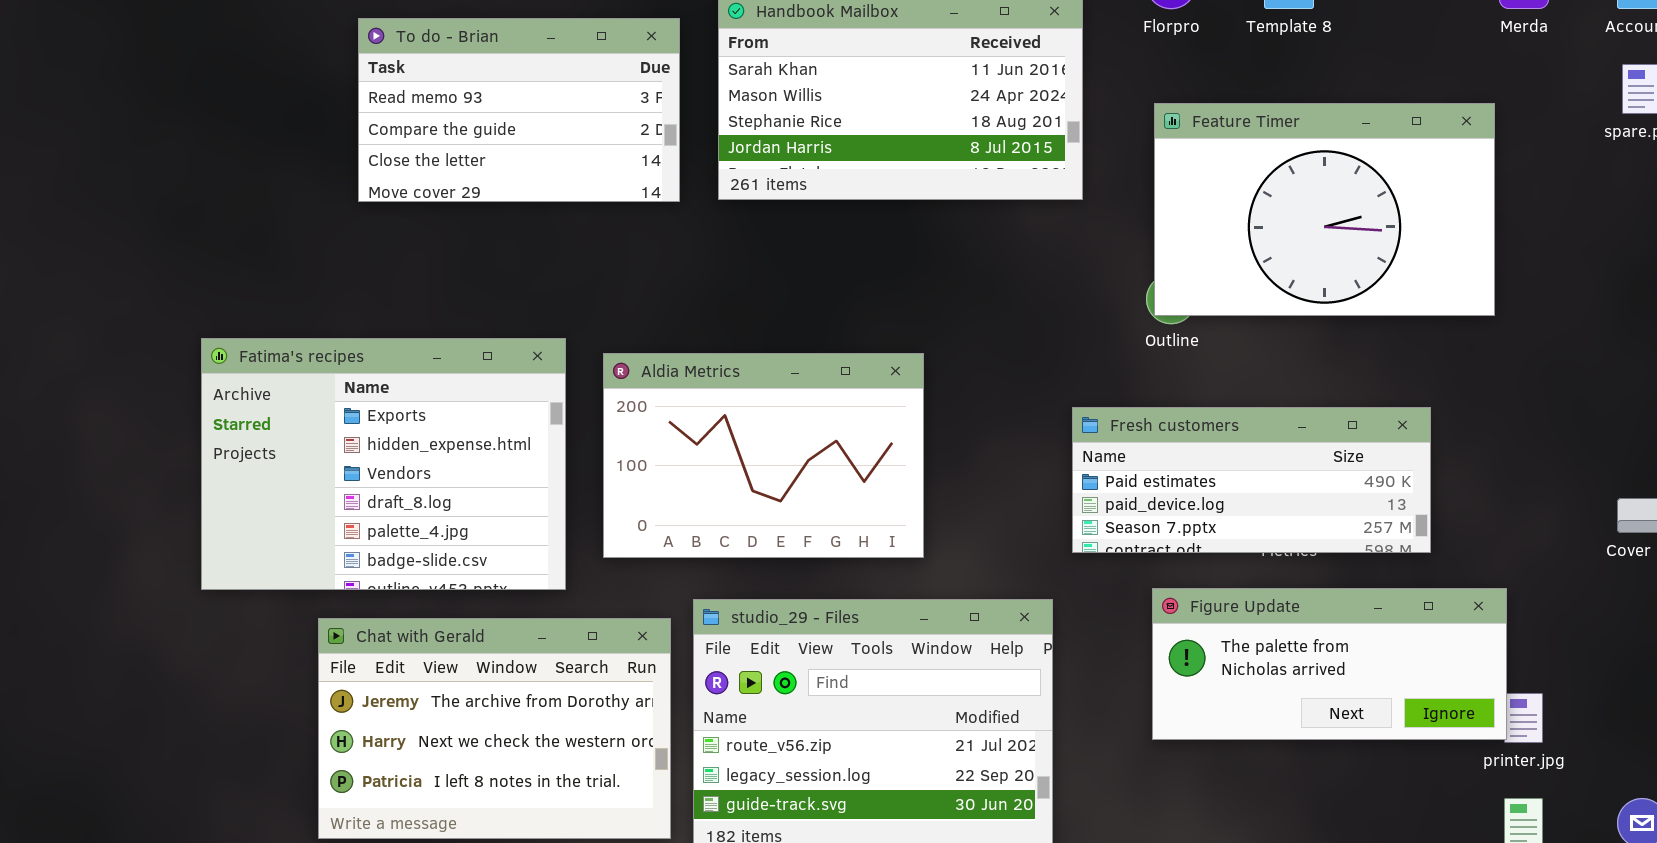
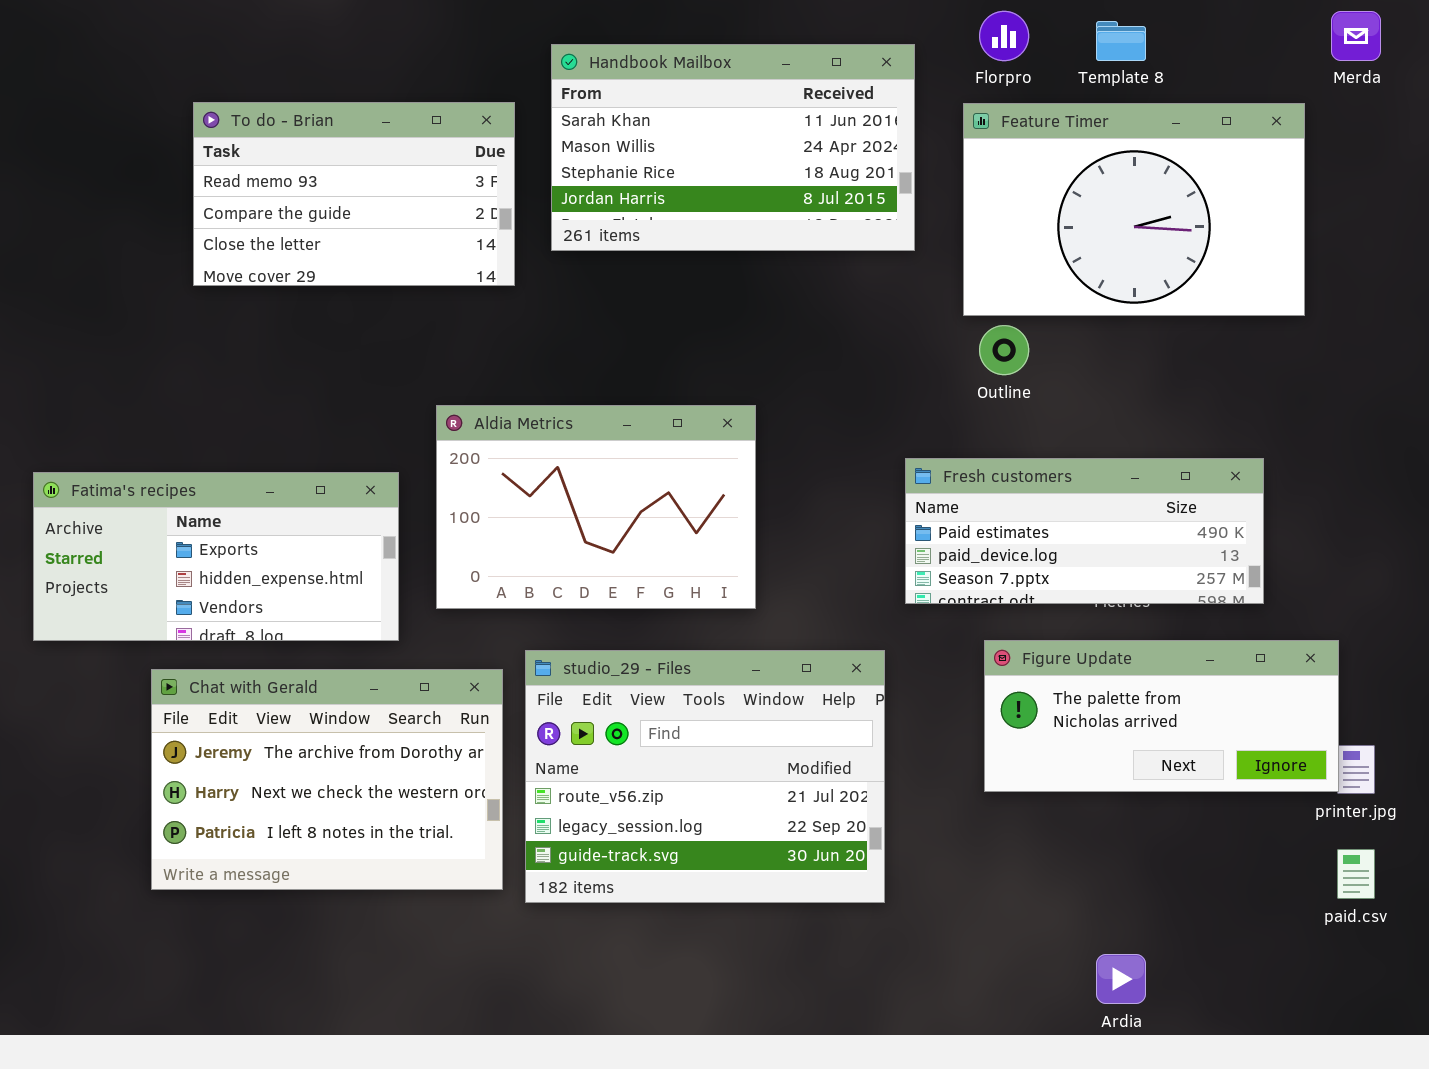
To do - Brian: [358,18,680,202] -> [193,102,515,286], moved
Feature Timer: [1154,103,1495,316] -> [963,103,1305,316], moved
Fatima's recipes: [201,338,566,590] -> [33,472,399,641], resized

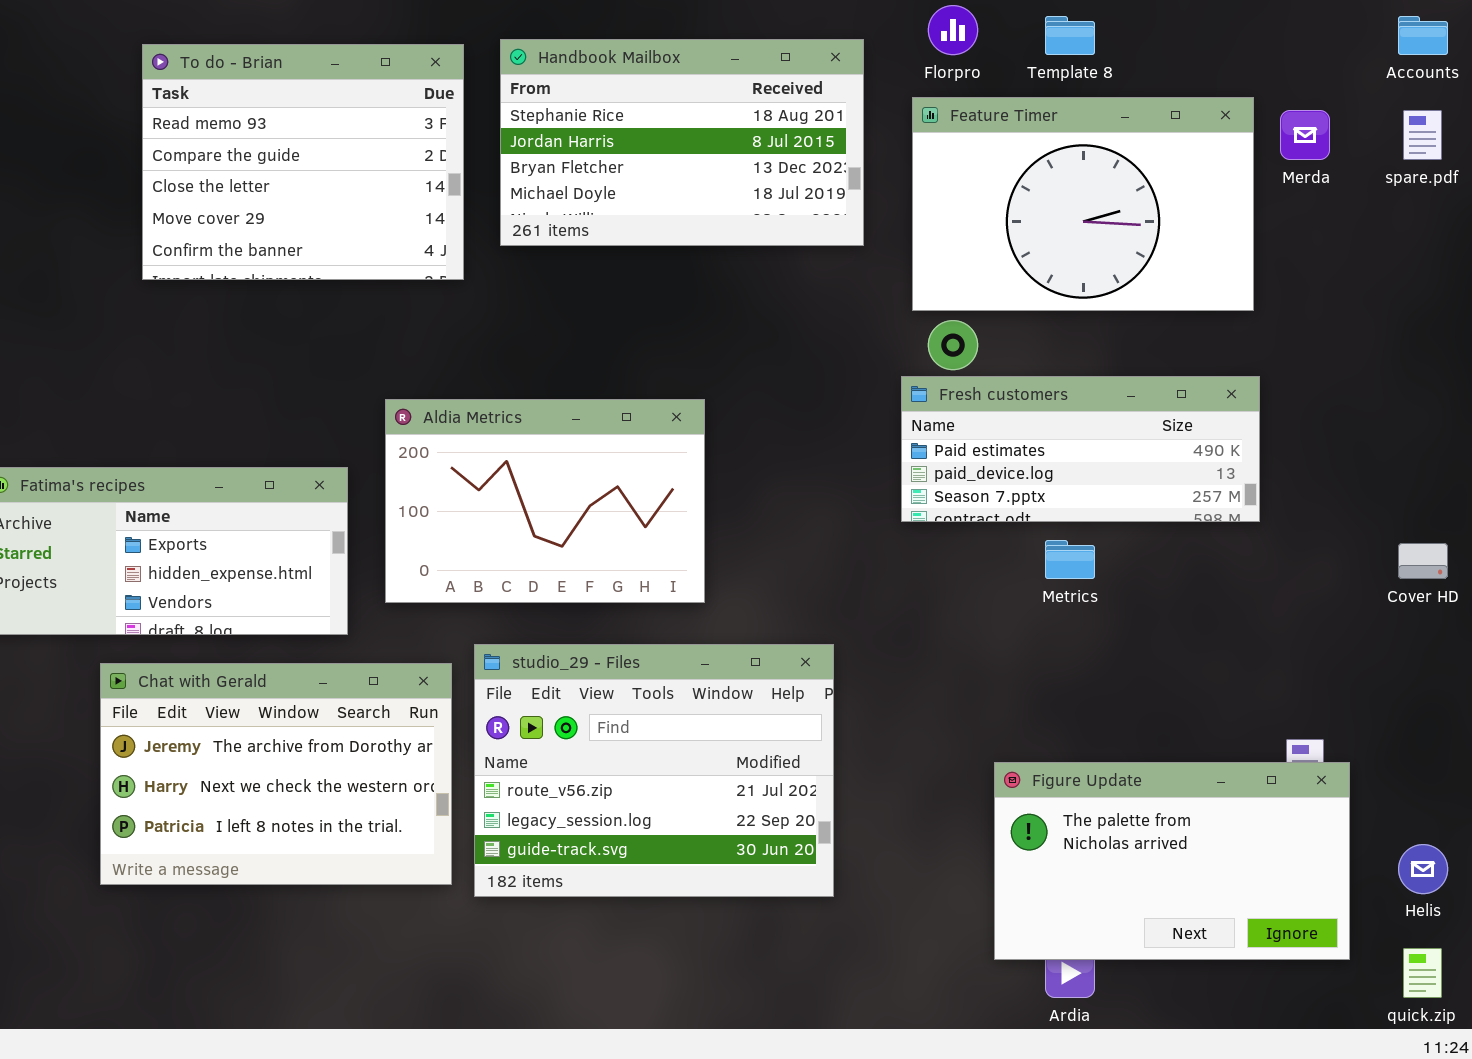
Merda: [1331,11,1381,61] -> [1280,110,1330,160], moved
Handbook Mailbox: [551,44,915,251] -> [500,39,864,246], scrolled down 2 rows
To do - Brian: [193,102,515,286] -> [142,44,464,280], resized
Fresh customers: [905,458,1264,604] -> [901,376,1260,522], moved
Figure Update: [984,640,1339,792] -> [994,762,1350,960], moved, resized

